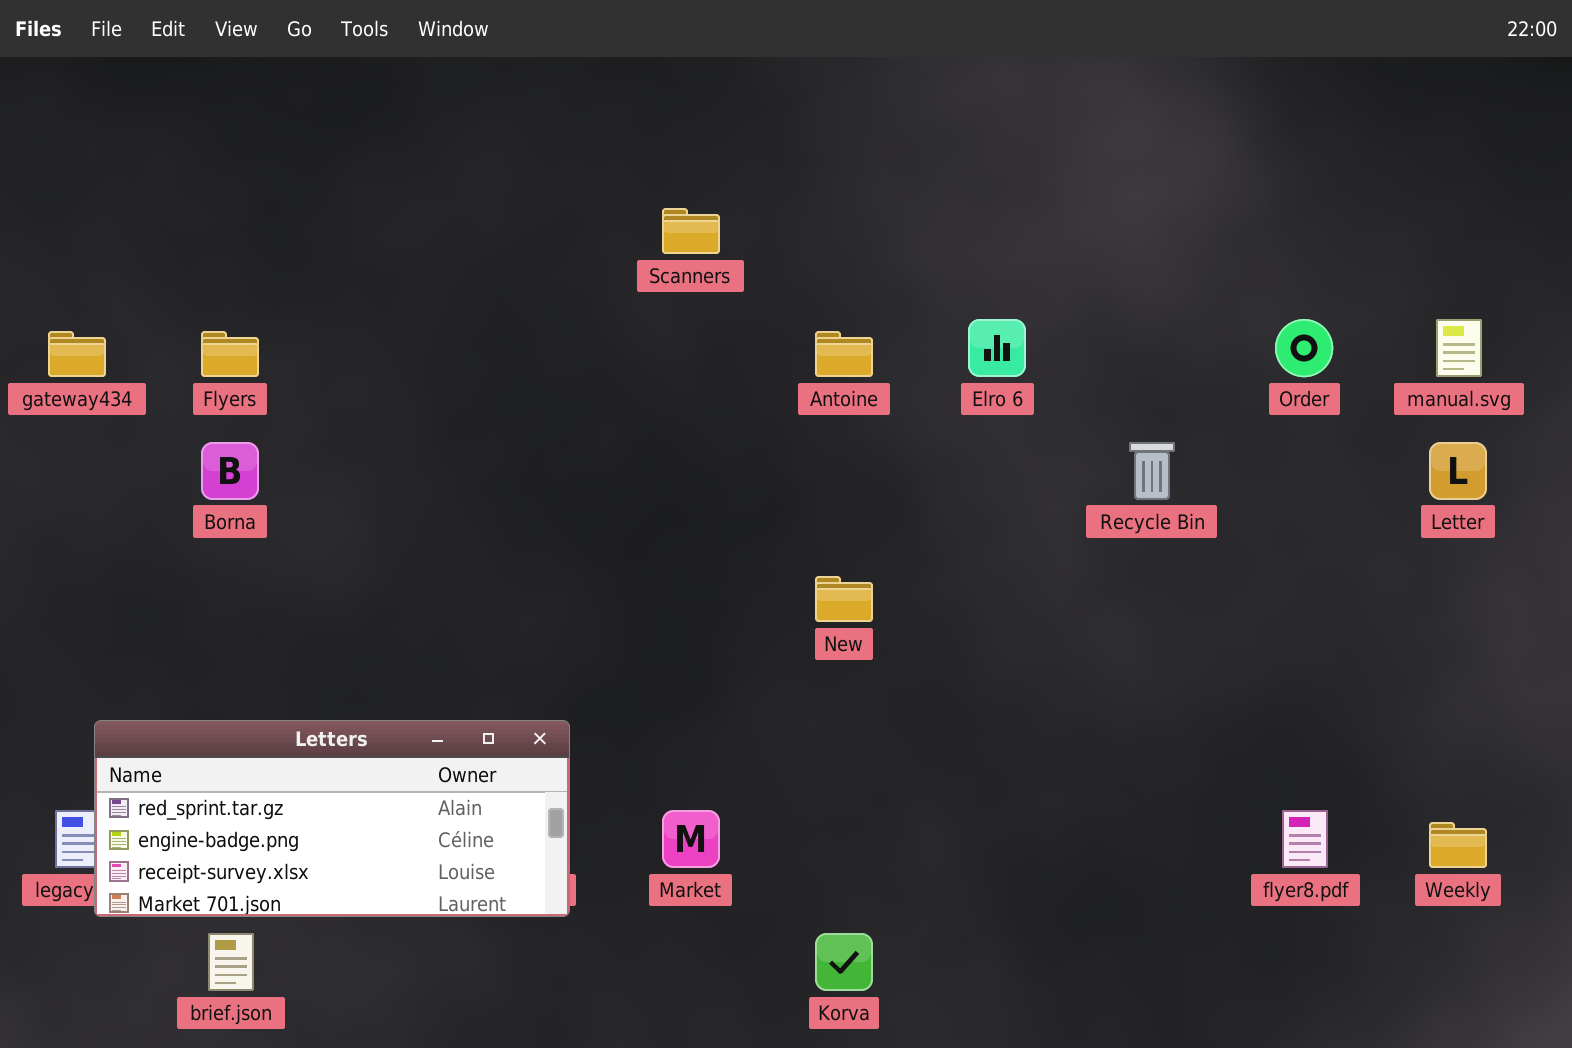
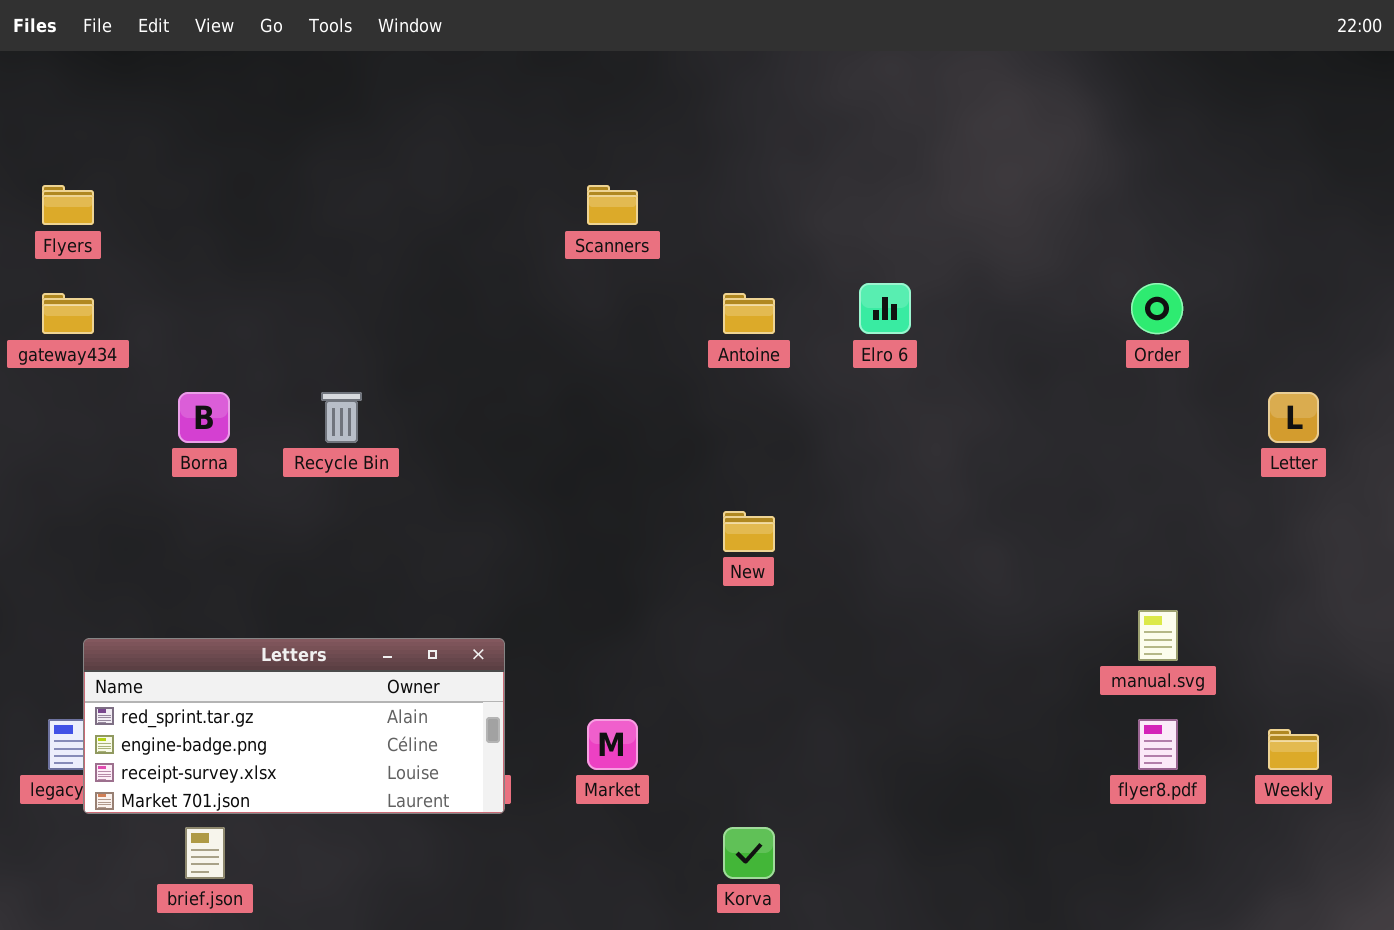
manual.svg: [1436,319,1482,377] -> [1138,610,1178,661], moved
Flyers: [201,331,259,377] -> [42,185,94,225], moved
Recycle Bin: [1129,442,1175,500] -> [321,392,362,443], moved

